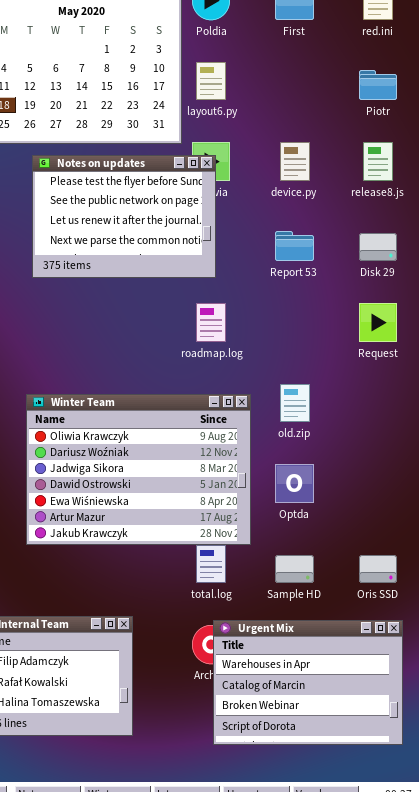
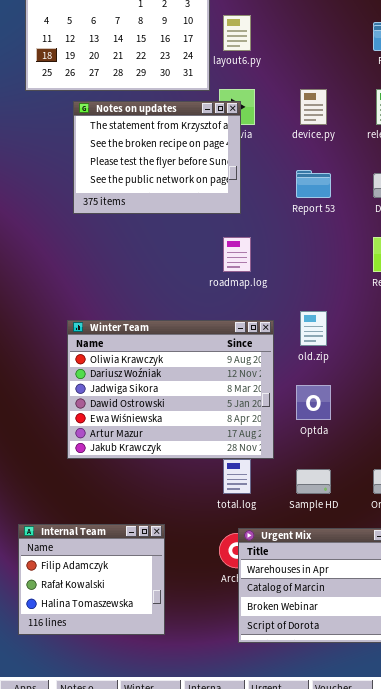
Notes on updates: [32,155,216,278] -> [73,101,241,214], scrolled up 2 rows

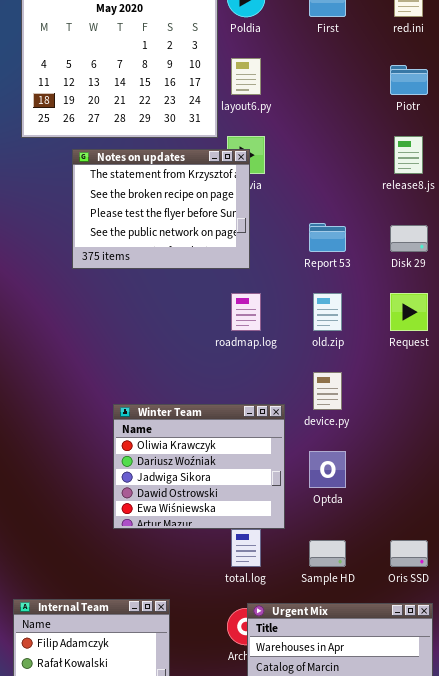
device.py: [300,89,327,125] -> [313,372,342,410], moved
old.zip: [300,311,327,346] -> [313,293,342,331], moved
Winter Team: [67,320,274,459] -> [113,404,285,529], resized

